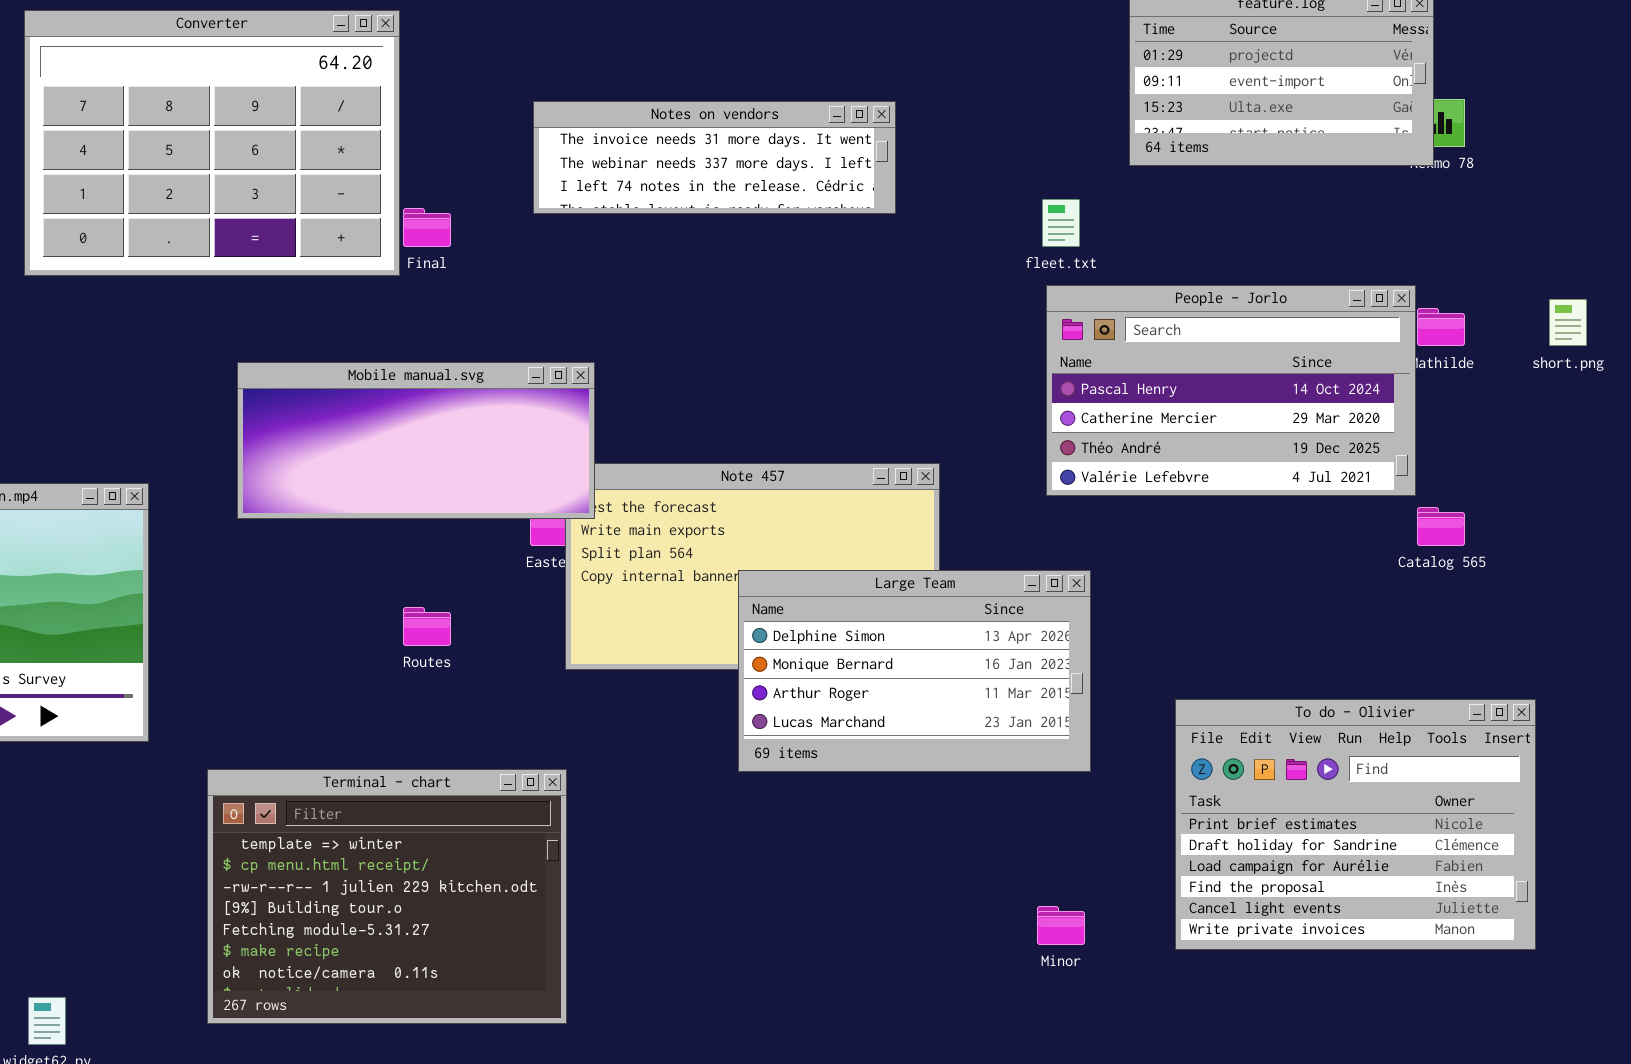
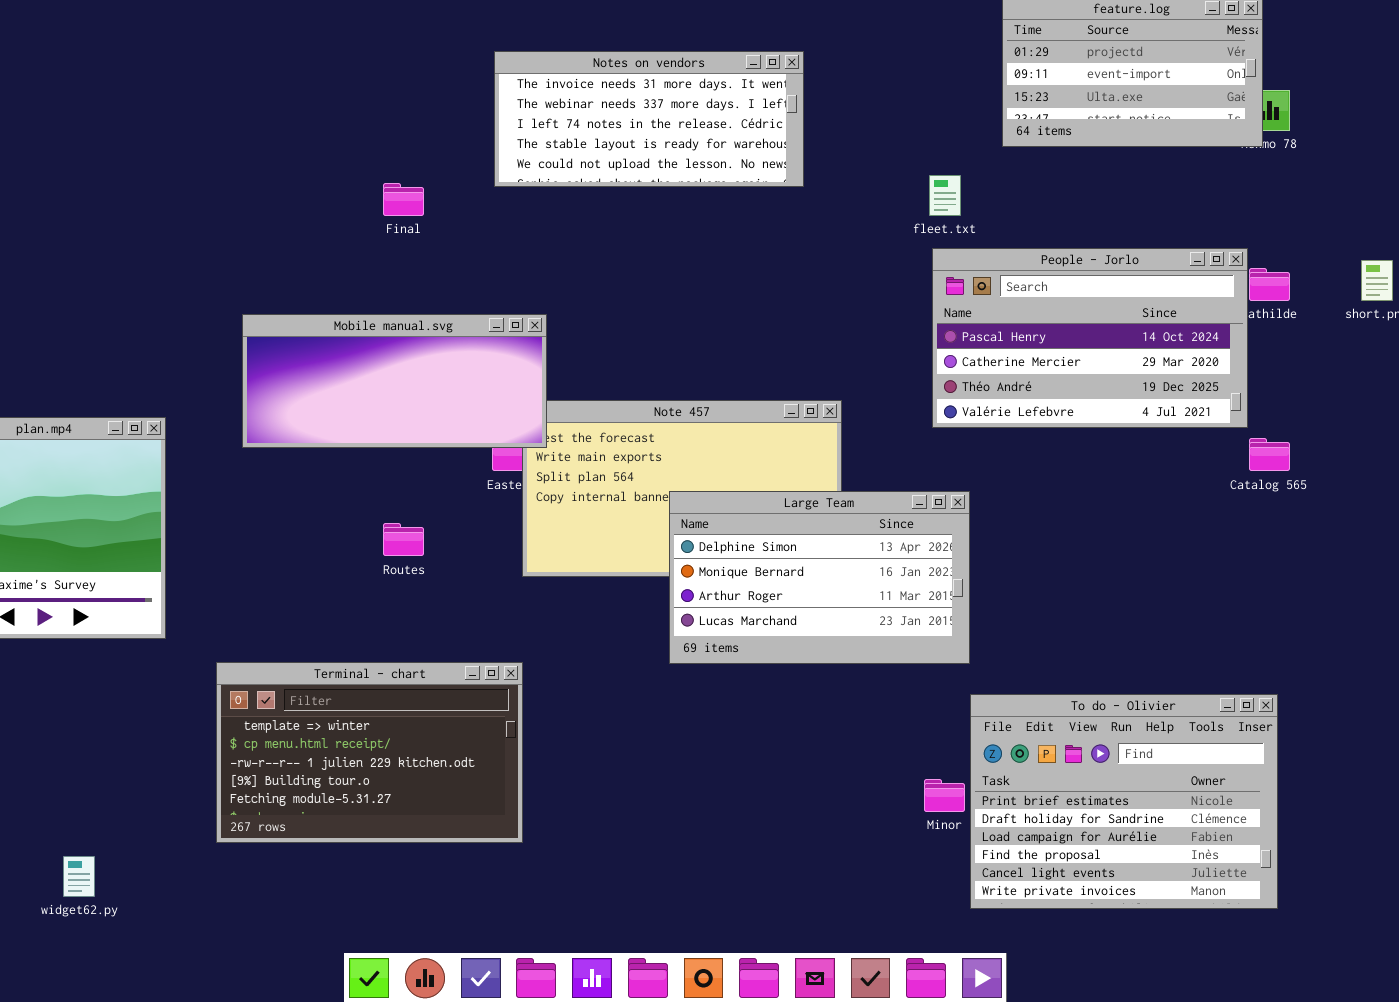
Converter: [24,10,400,276] -> none, closed
Notes on vendors: [533,101,896,214] -> [494,51,804,187], resized
To do - Olivier: [1175,699,1536,950] -> [970,694,1278,909], moved
Terminal - chart: [207,769,567,1024] -> [216,662,523,843], resized

